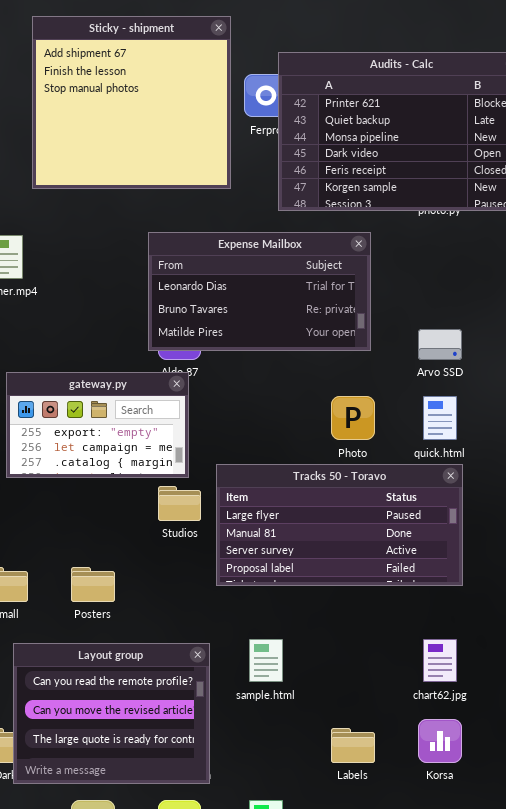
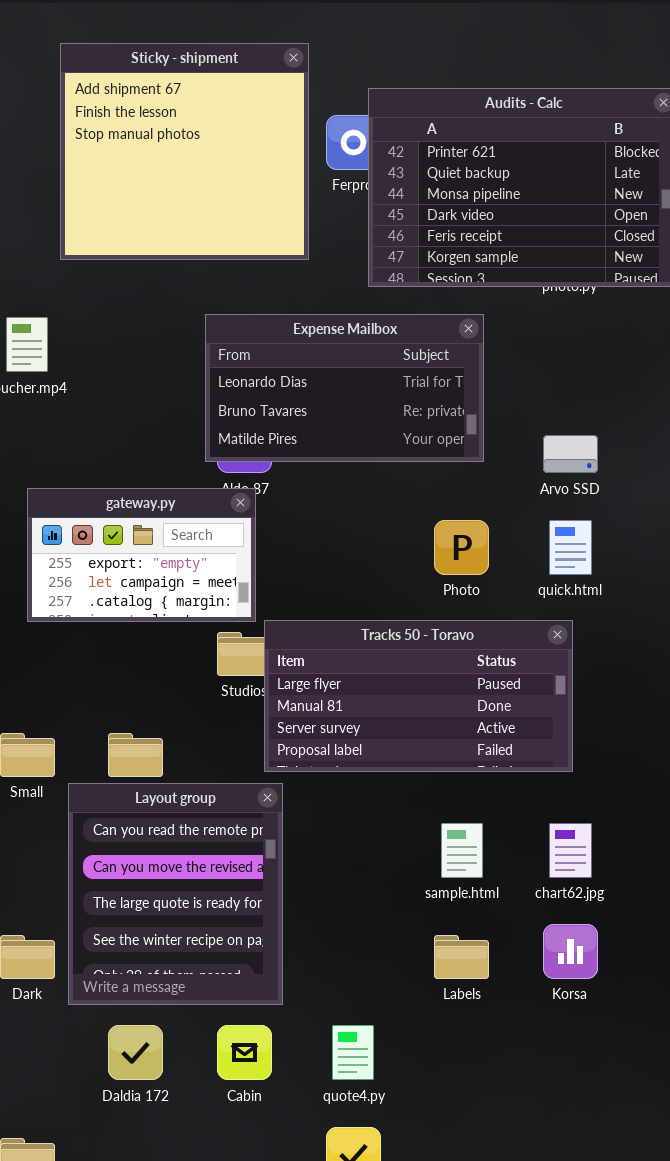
Tracks 50 - Toravo: [216,464,463,586] -> [264,620,573,772], moved
sample.html: [249,639,283,682] -> [441,823,483,878], moved
Layout group: [13,643,210,784] -> [68,783,283,1005], resized

